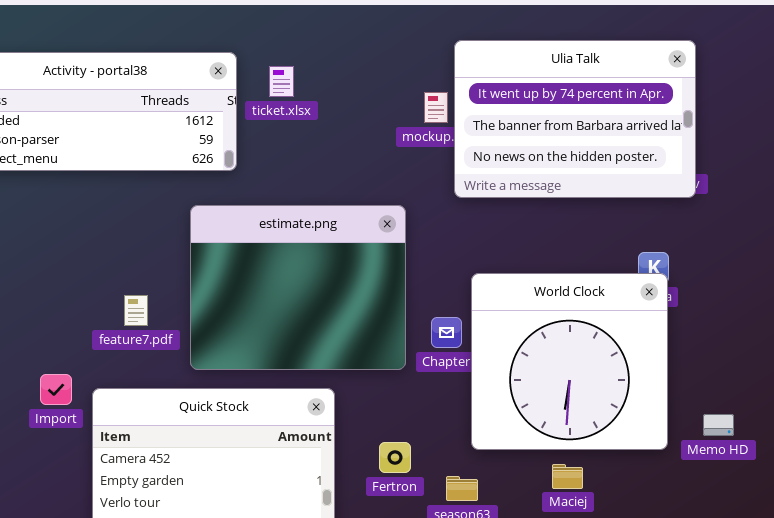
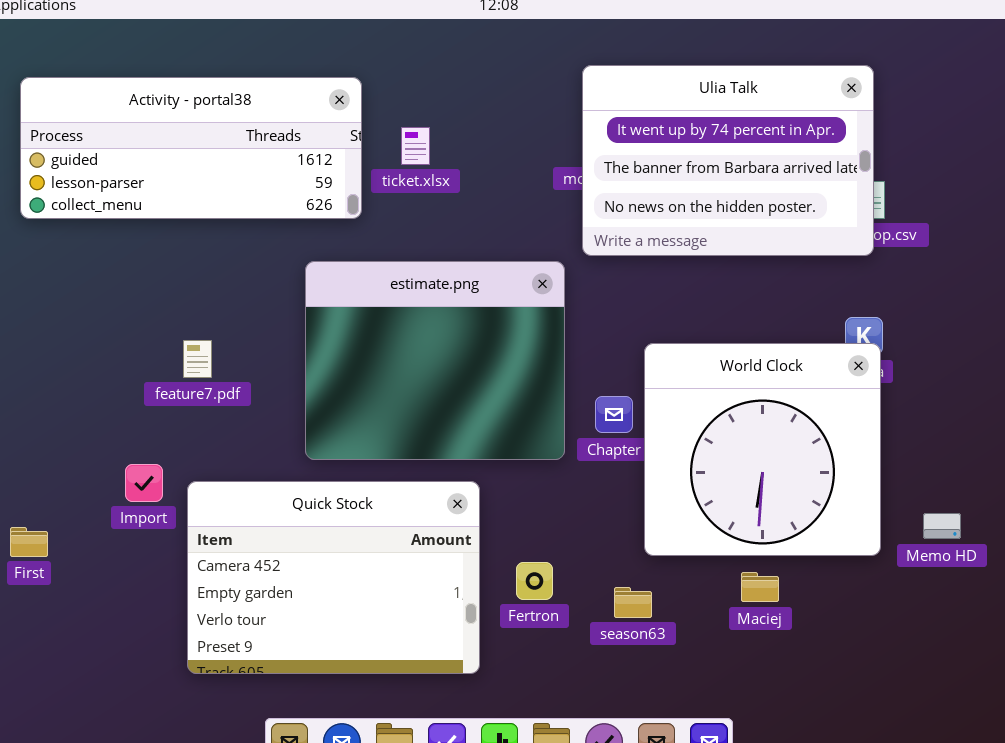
Ulia Talk: [454,40,696,198] -> [582,65,874,256], moved
ticket.xlsx: [269,66,294,97] -> [401,127,430,165], moved
feature7.pdf: [124,295,148,326] -> [183,340,212,378], moved
Fertron: [379,442,411,473] -> [516,562,553,600], moved

